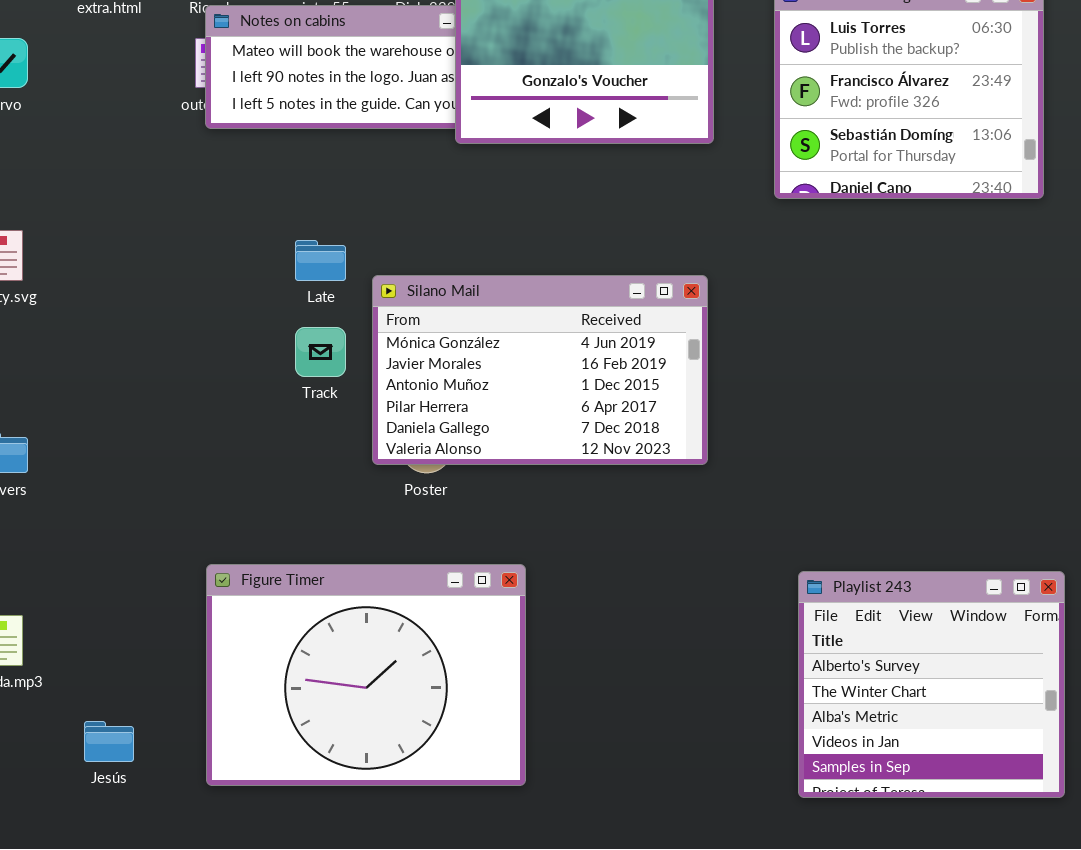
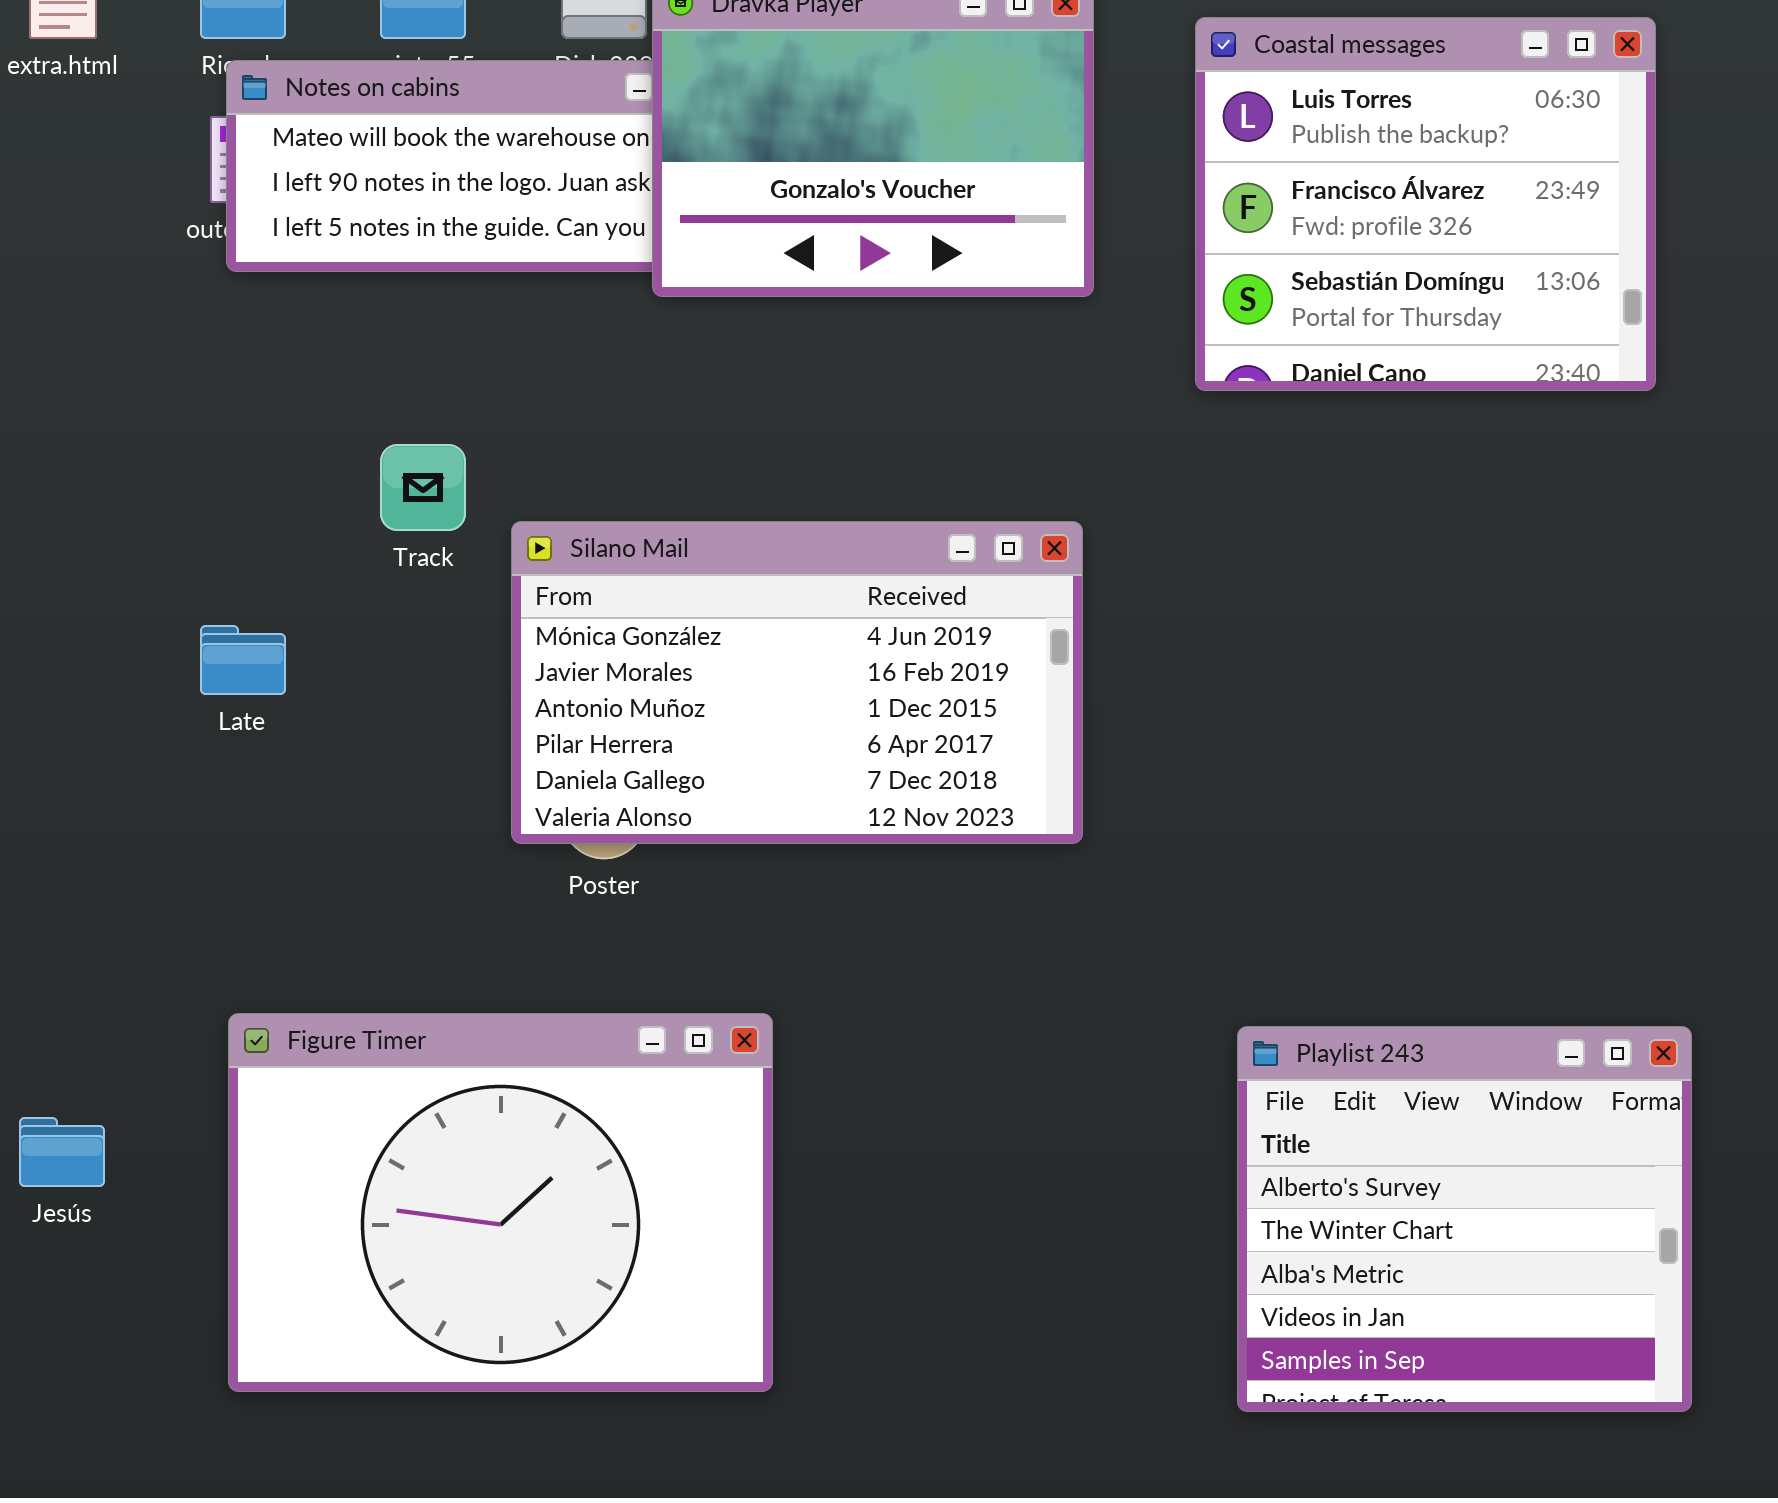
Late: [295,240,346,281] -> [200,625,286,695], moved
Track: [295,327,346,377] -> [380,444,466,531], moved
Jesús: [84,721,134,762] -> [19,1117,105,1187], moved

